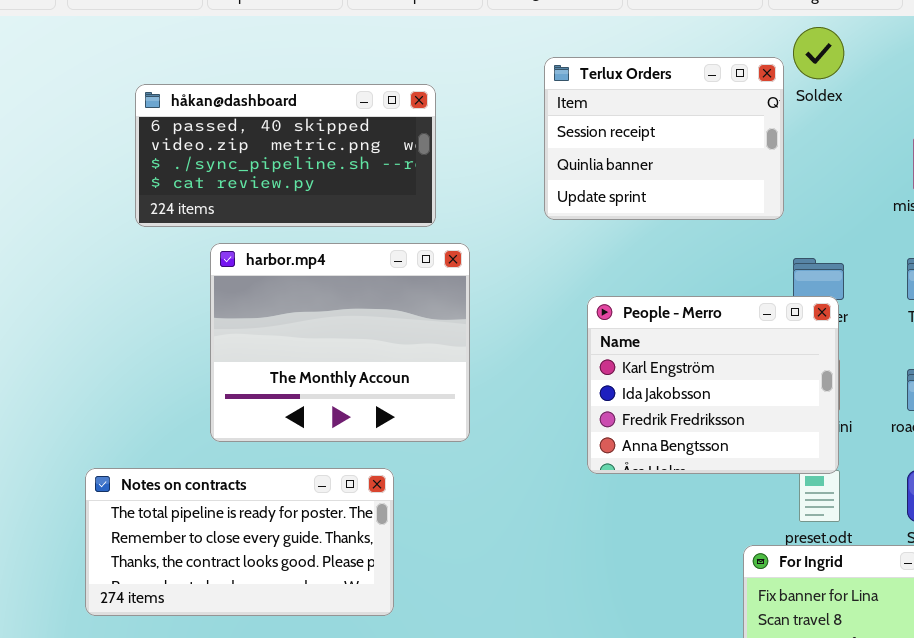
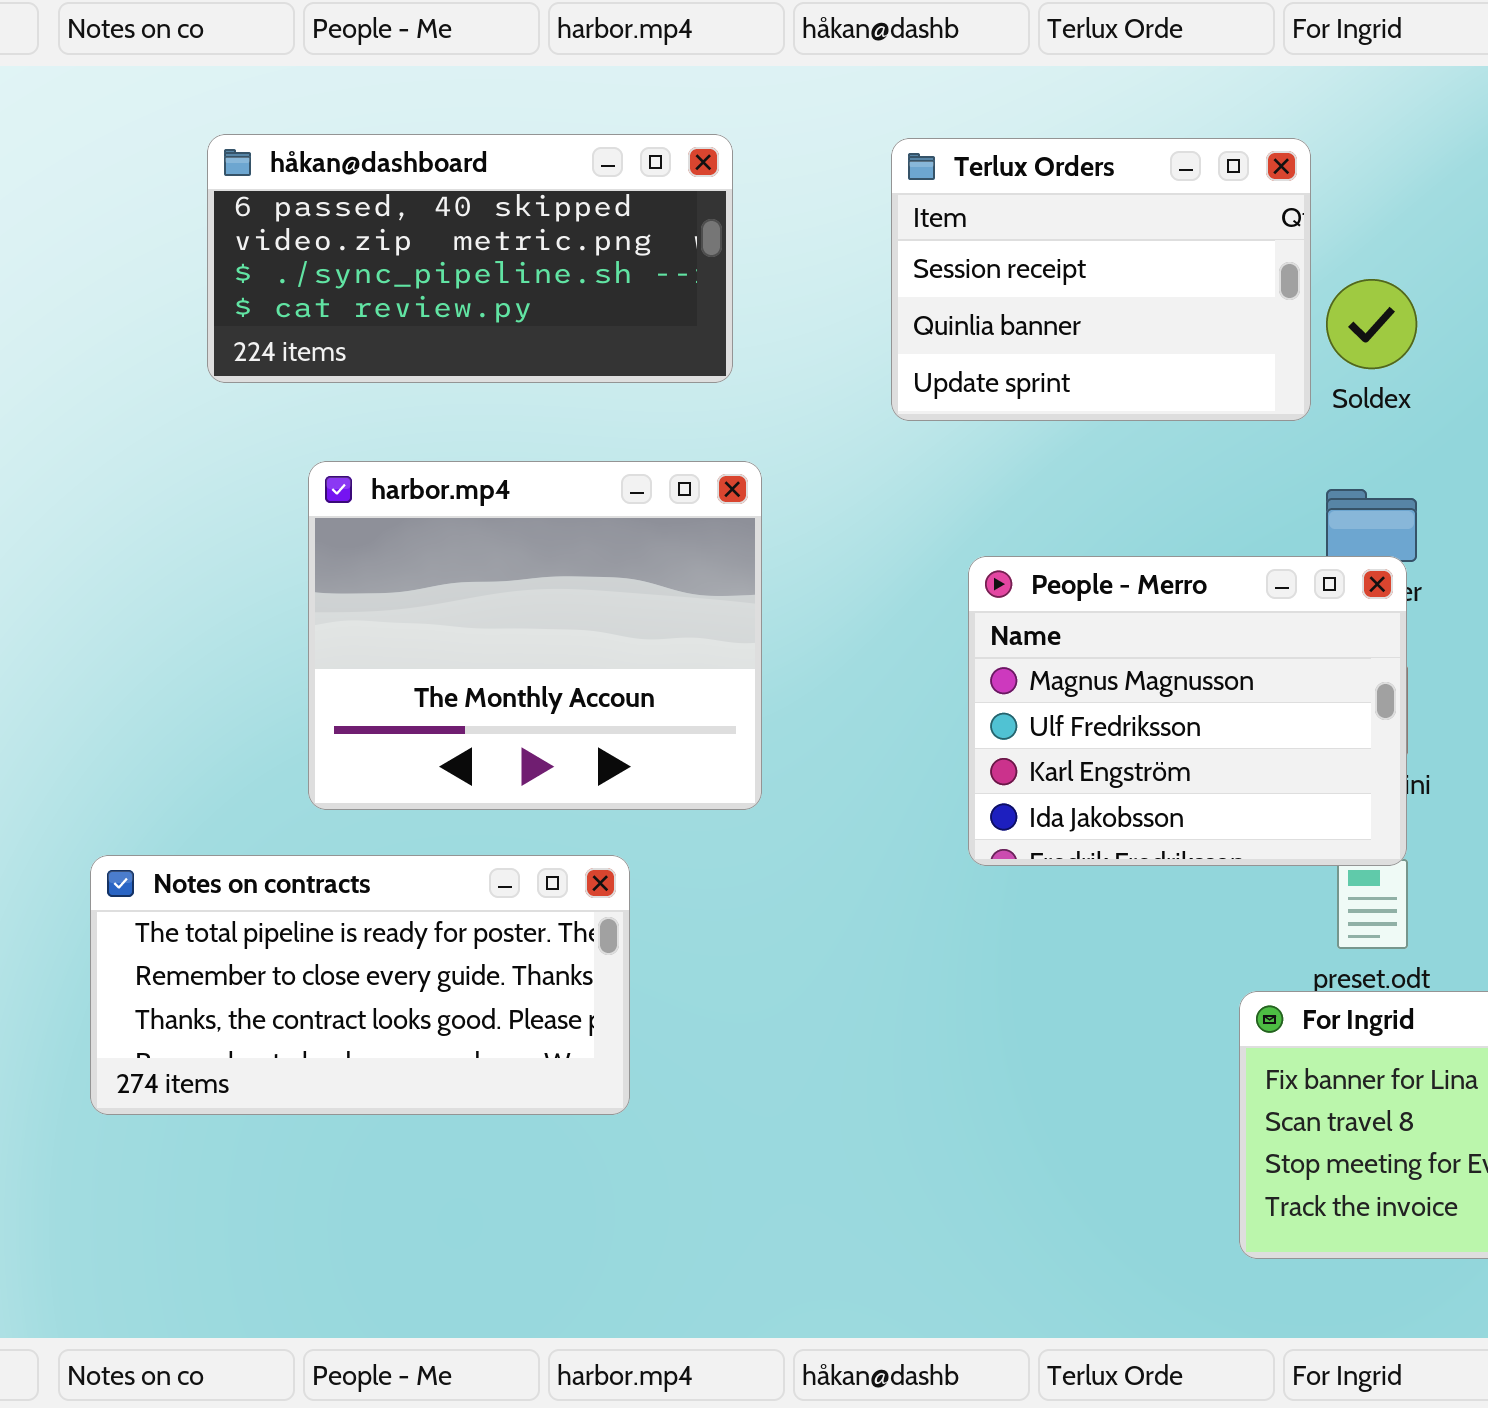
Soldex: [793,27,844,79] -> [1326,279,1417,369], moved
håkan@dashboard: [135,84,436,227] -> [207,134,733,383], moved
People - Merro: [587,296,839,474] -> [968,556,1407,866], scrolled up 2 rows

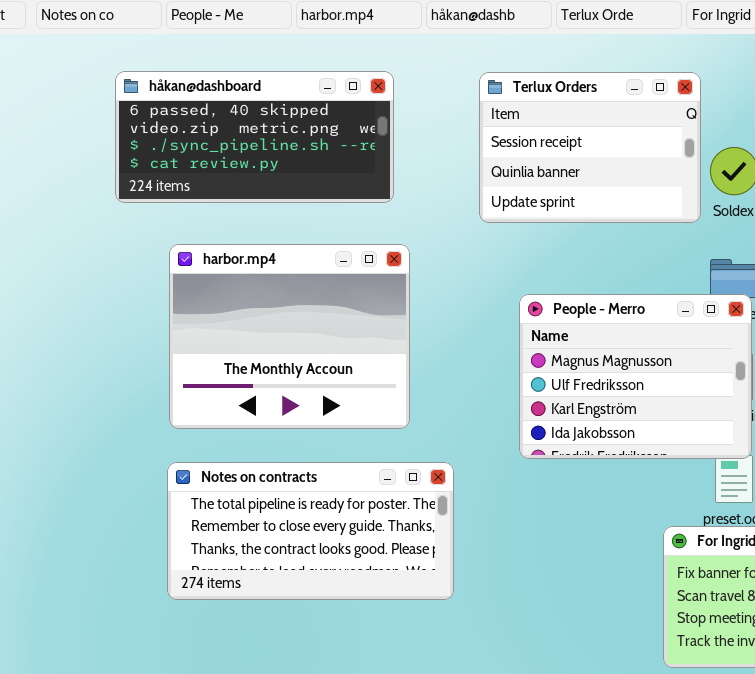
Notes on contracts: [90,855,630,1115] -> [167,462,454,600], moved

